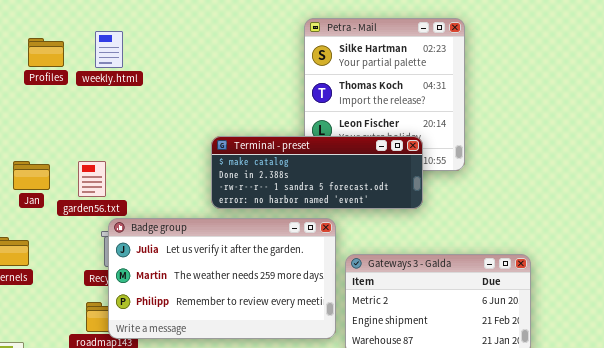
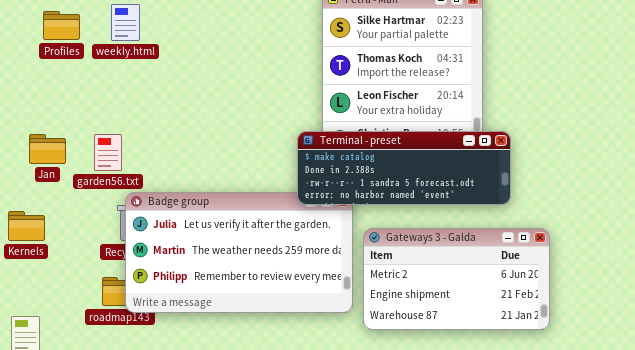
Terminal - preset: [211,136,423,209] -> [297,131,511,205], moved

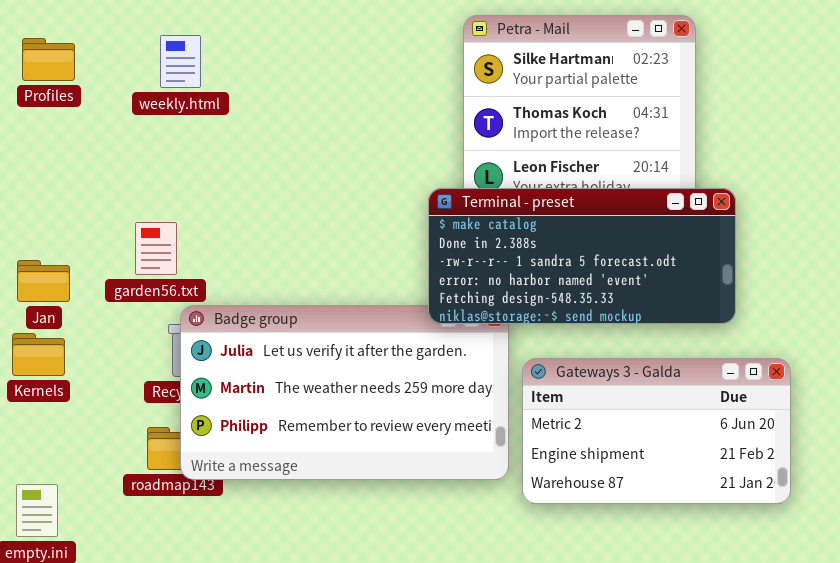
Profiles: [43,11,80,40] -> [22,38,75,81], moved
Terminal - preset: [297,131,511,205] -> [428,188,736,324], resized
Jan: [29,134,66,164] -> [17,260,70,302], moved

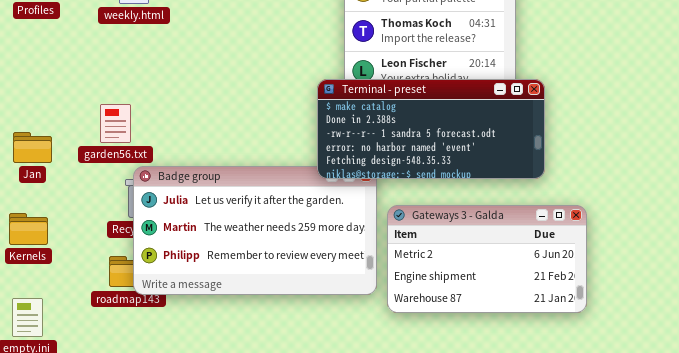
Kernels: [12,333,65,376] -> [9,213,48,245], moved

